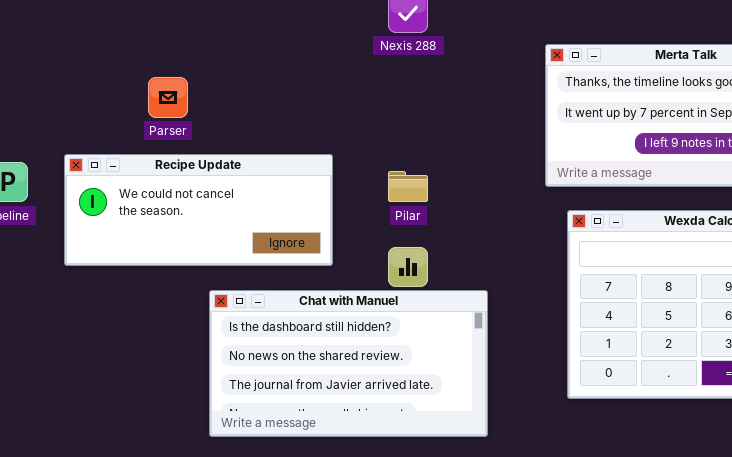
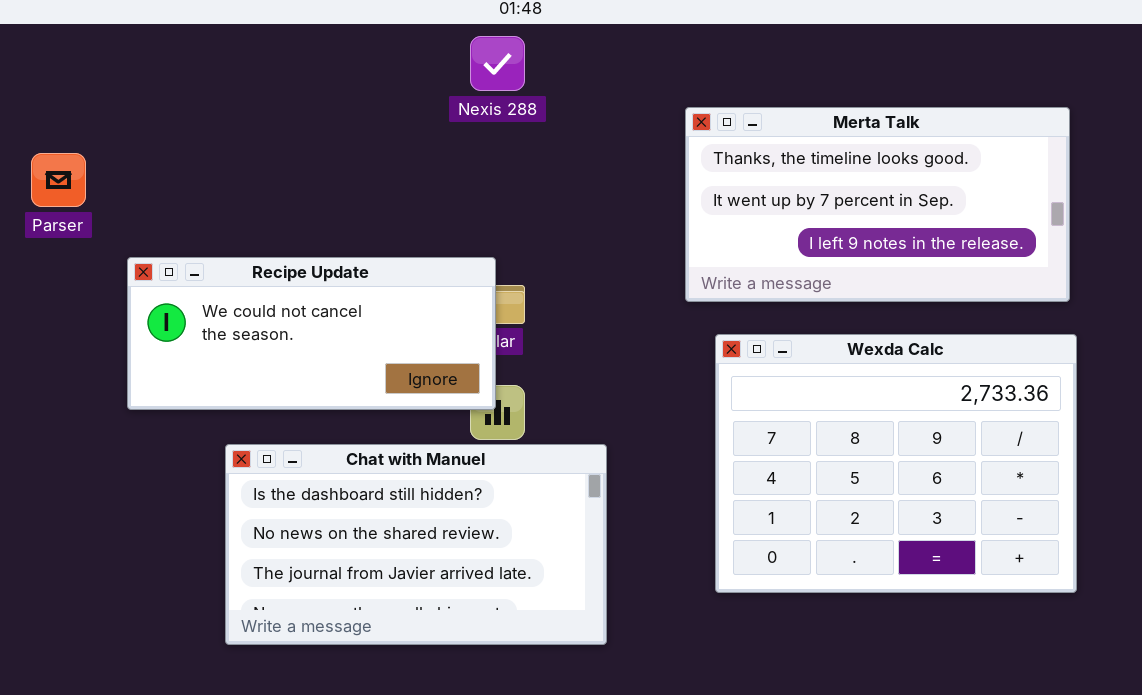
Parser: [148,77,188,118] -> [31,153,86,207], moved
Recipe Update: [64,154,333,266] -> [127,257,496,410], moved

